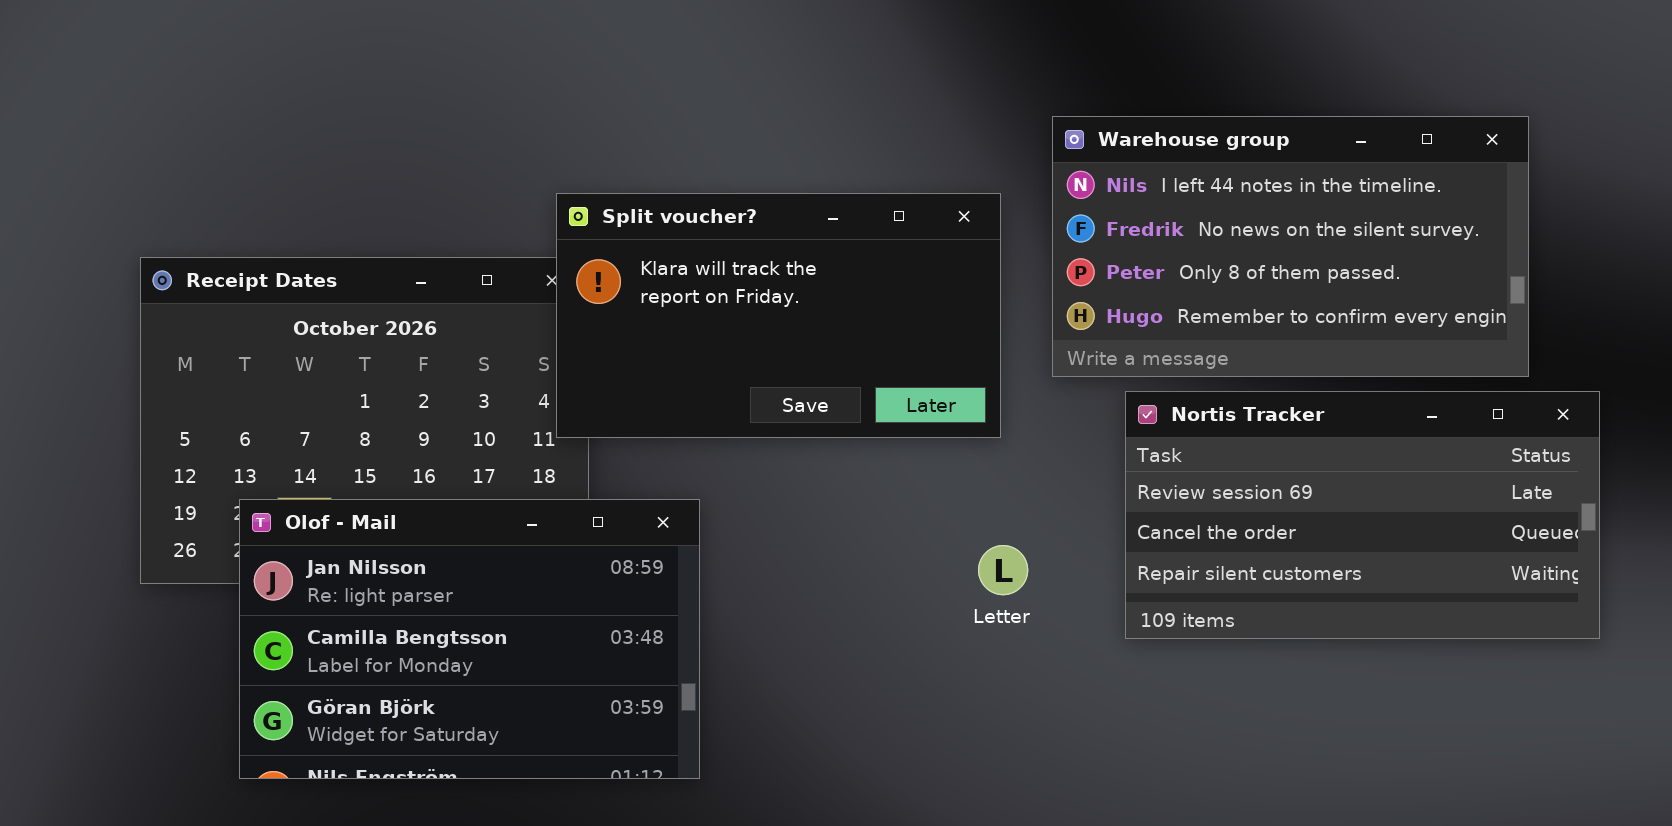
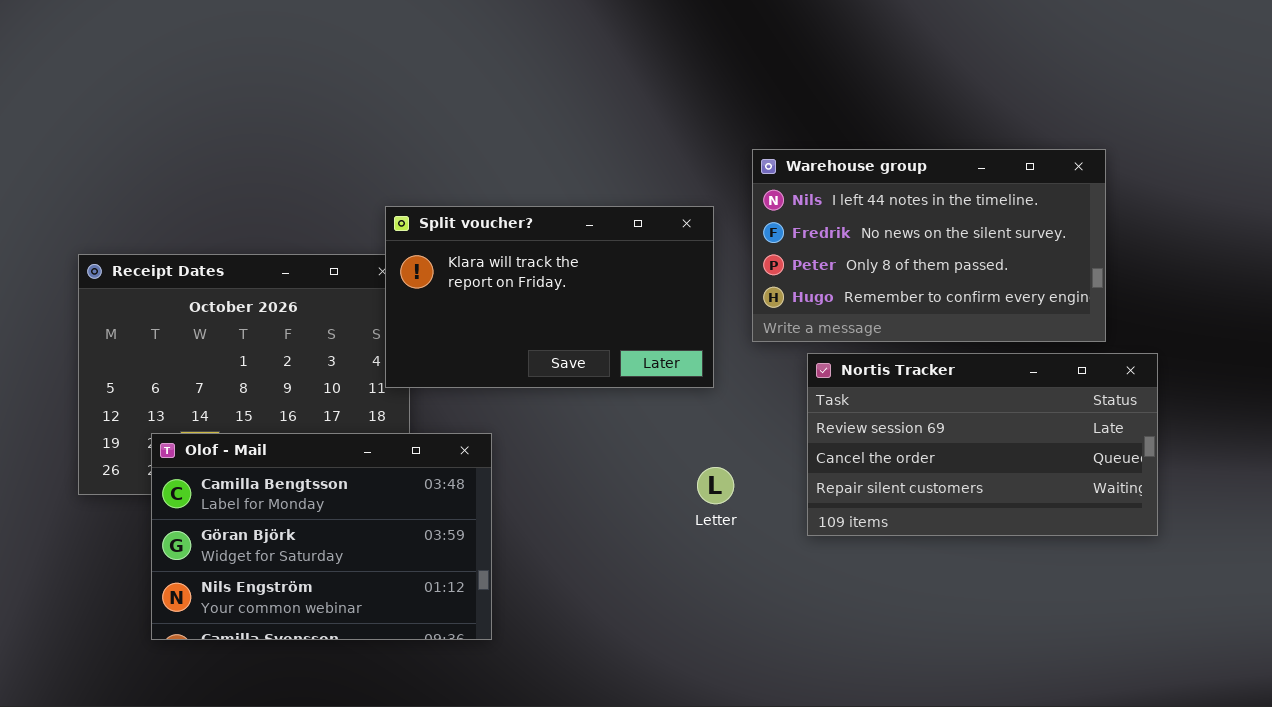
Olof - Mail: [239,499,700,779] -> [151,433,492,640], scrolled down 1 row

